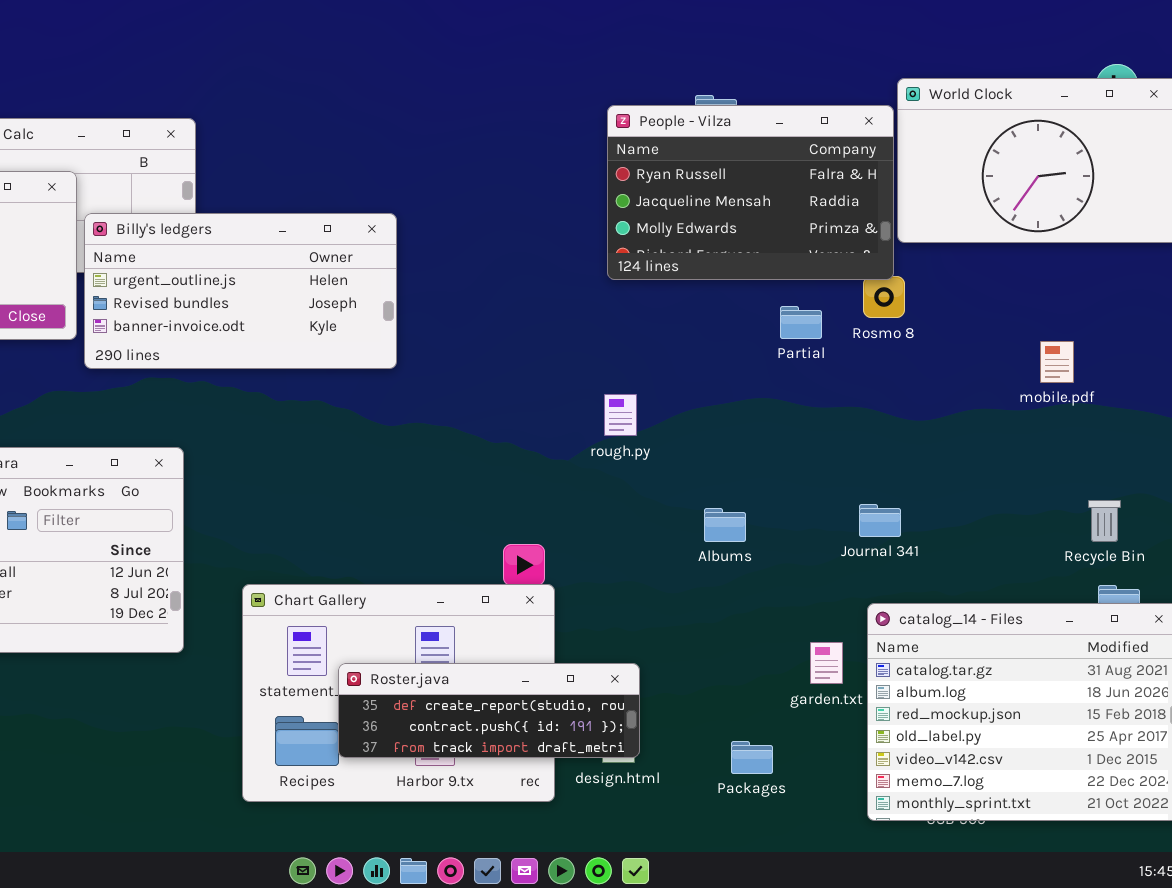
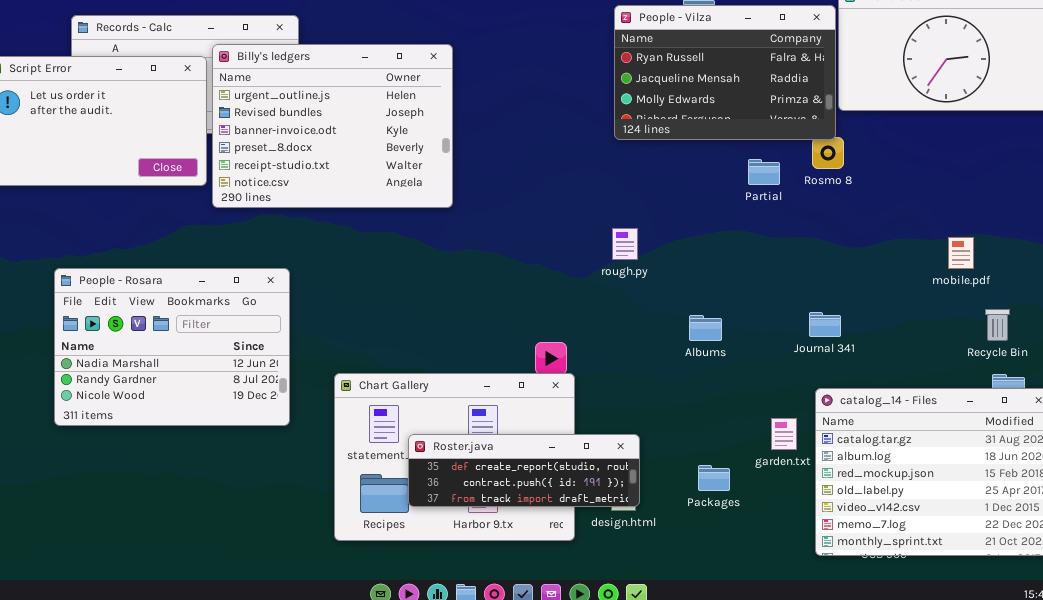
Billy's ledgers: [84,213,397,369] -> [212,44,453,208], resized
mobile.pdf: [1040,341,1074,383] -> [948,237,974,269], moved
Packages: [731,741,773,774] -> [698,465,730,491], moved

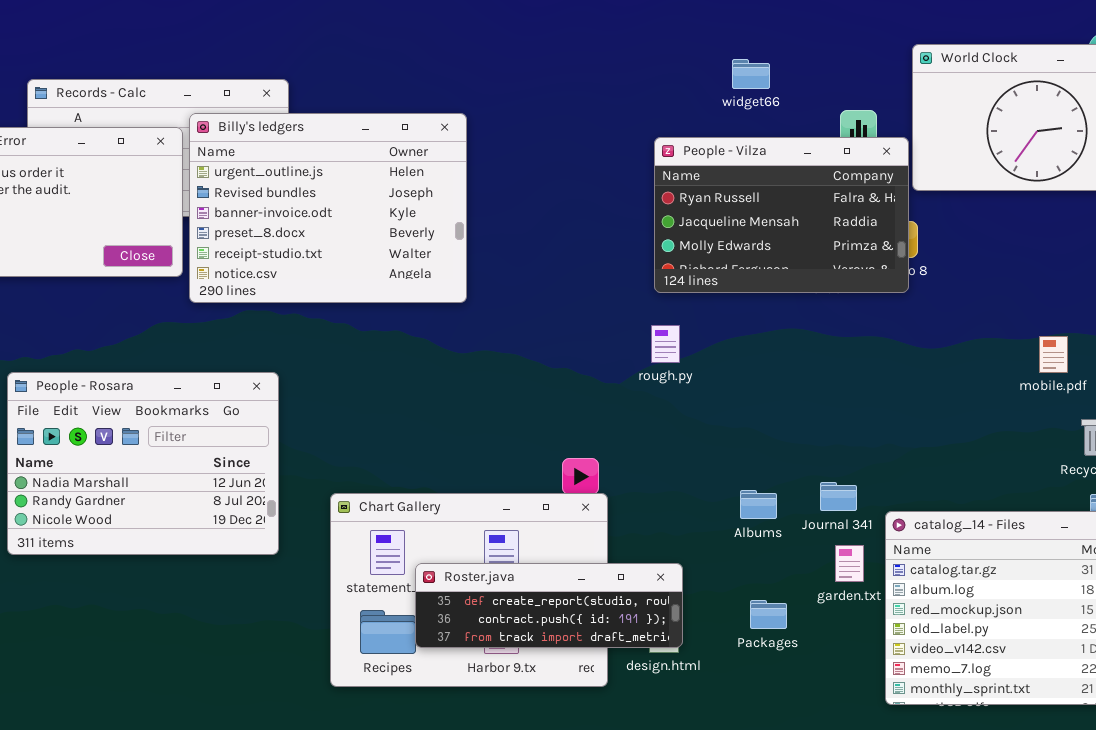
People - Vilza: [614,5,836,140] -> [654,137,909,293], moved
Journal 341: [809,312,841,337] -> [820,482,857,511], moved
Albums: [689,315,722,341] -> [740,490,777,519], moved

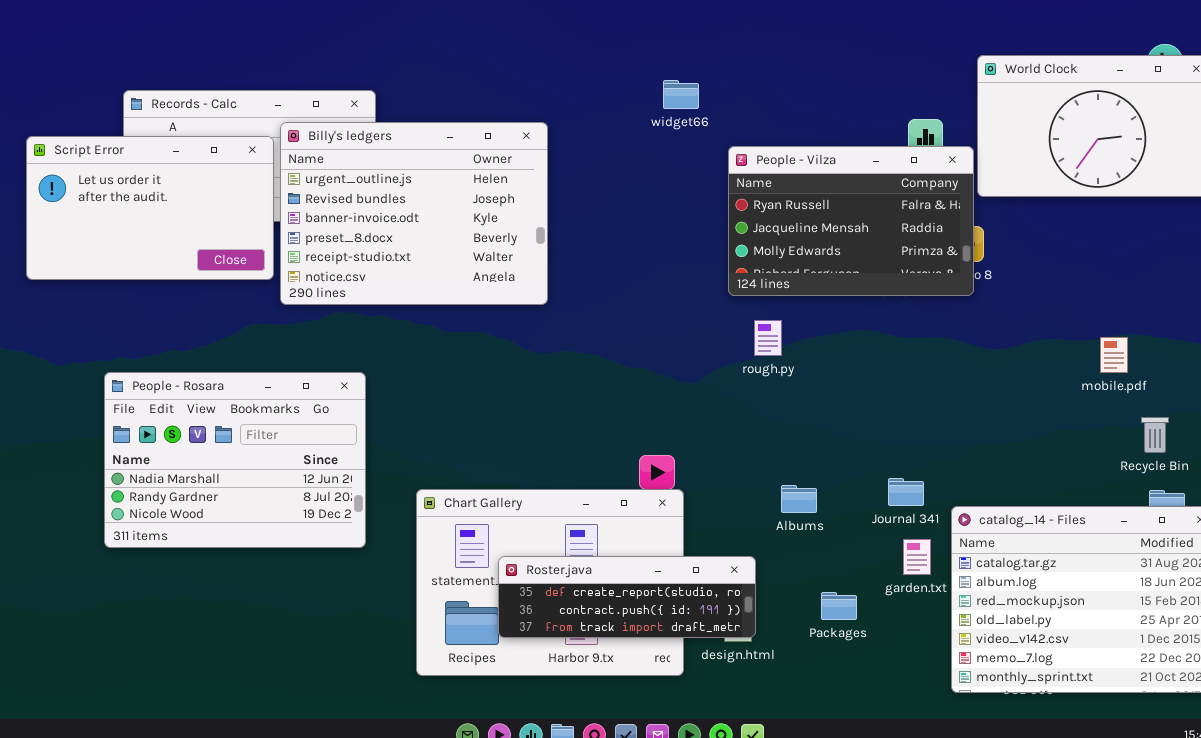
widget66: [732,59,770,89] -> [663,80,699,109], moved
rough.py: [651,325,680,363] -> [754,320,782,356], moved
Albums: [740,490,777,519] -> [781,485,817,513], moved

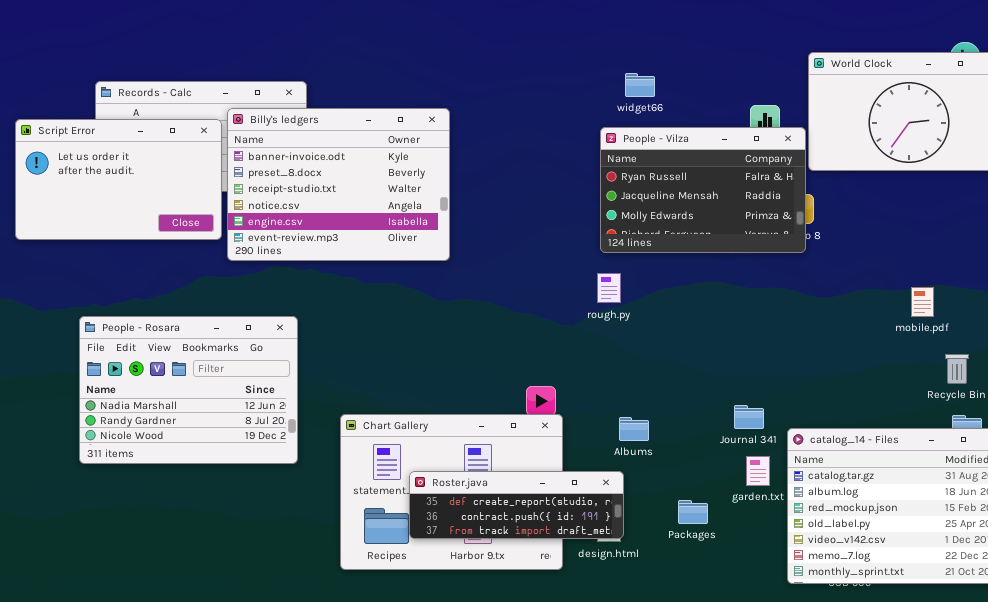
widget66: [663,80,699,109] -> [625,73,655,97], moved
Billy's ledgers: [280,122,548,305] -> [227,108,450,261], scrolled down 2 rows
rough.py: [754,320,782,356] -> [597,273,621,303], moved
Albums: [781,485,817,513] -> [619,417,649,441], moved

